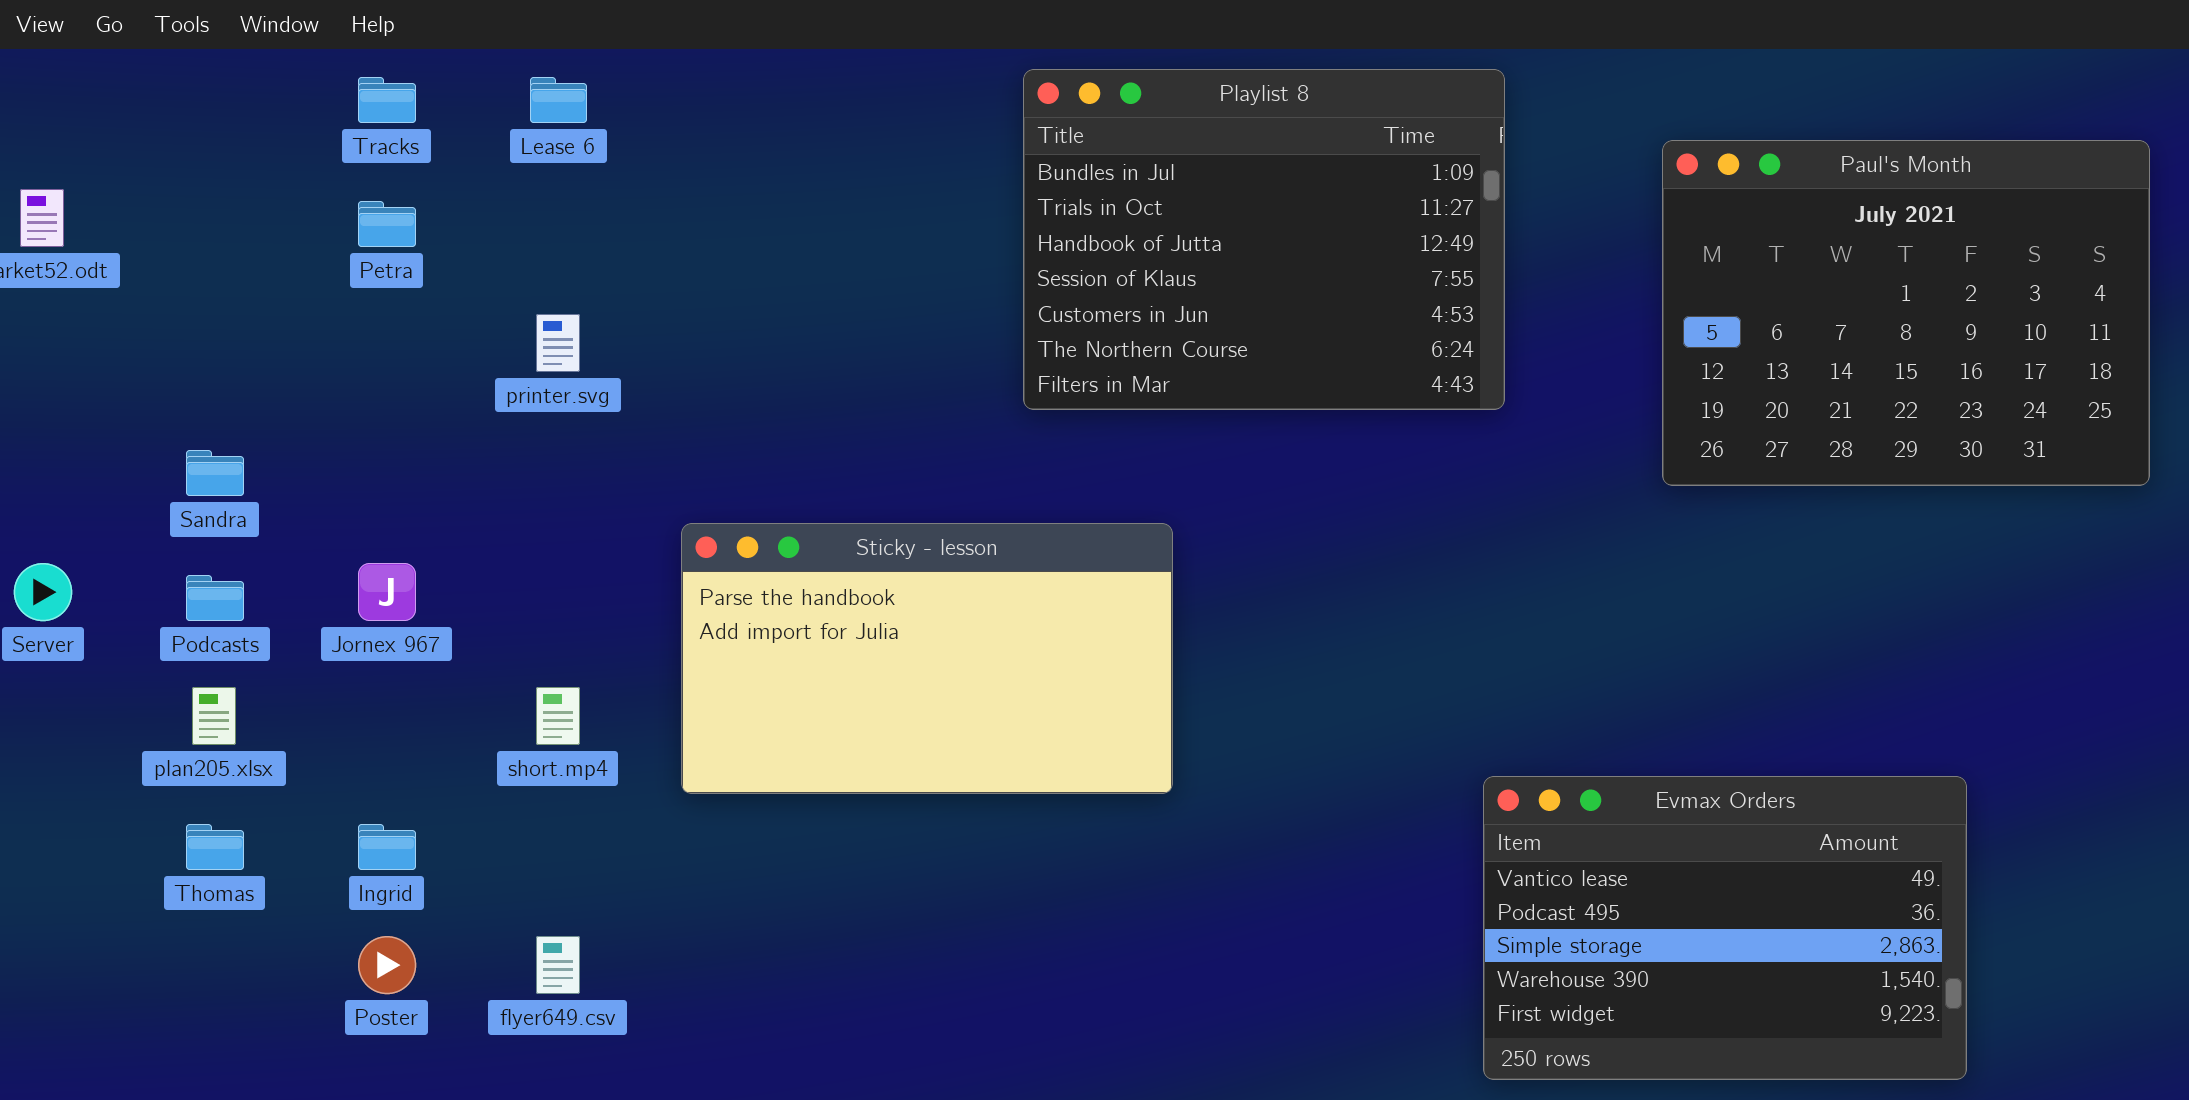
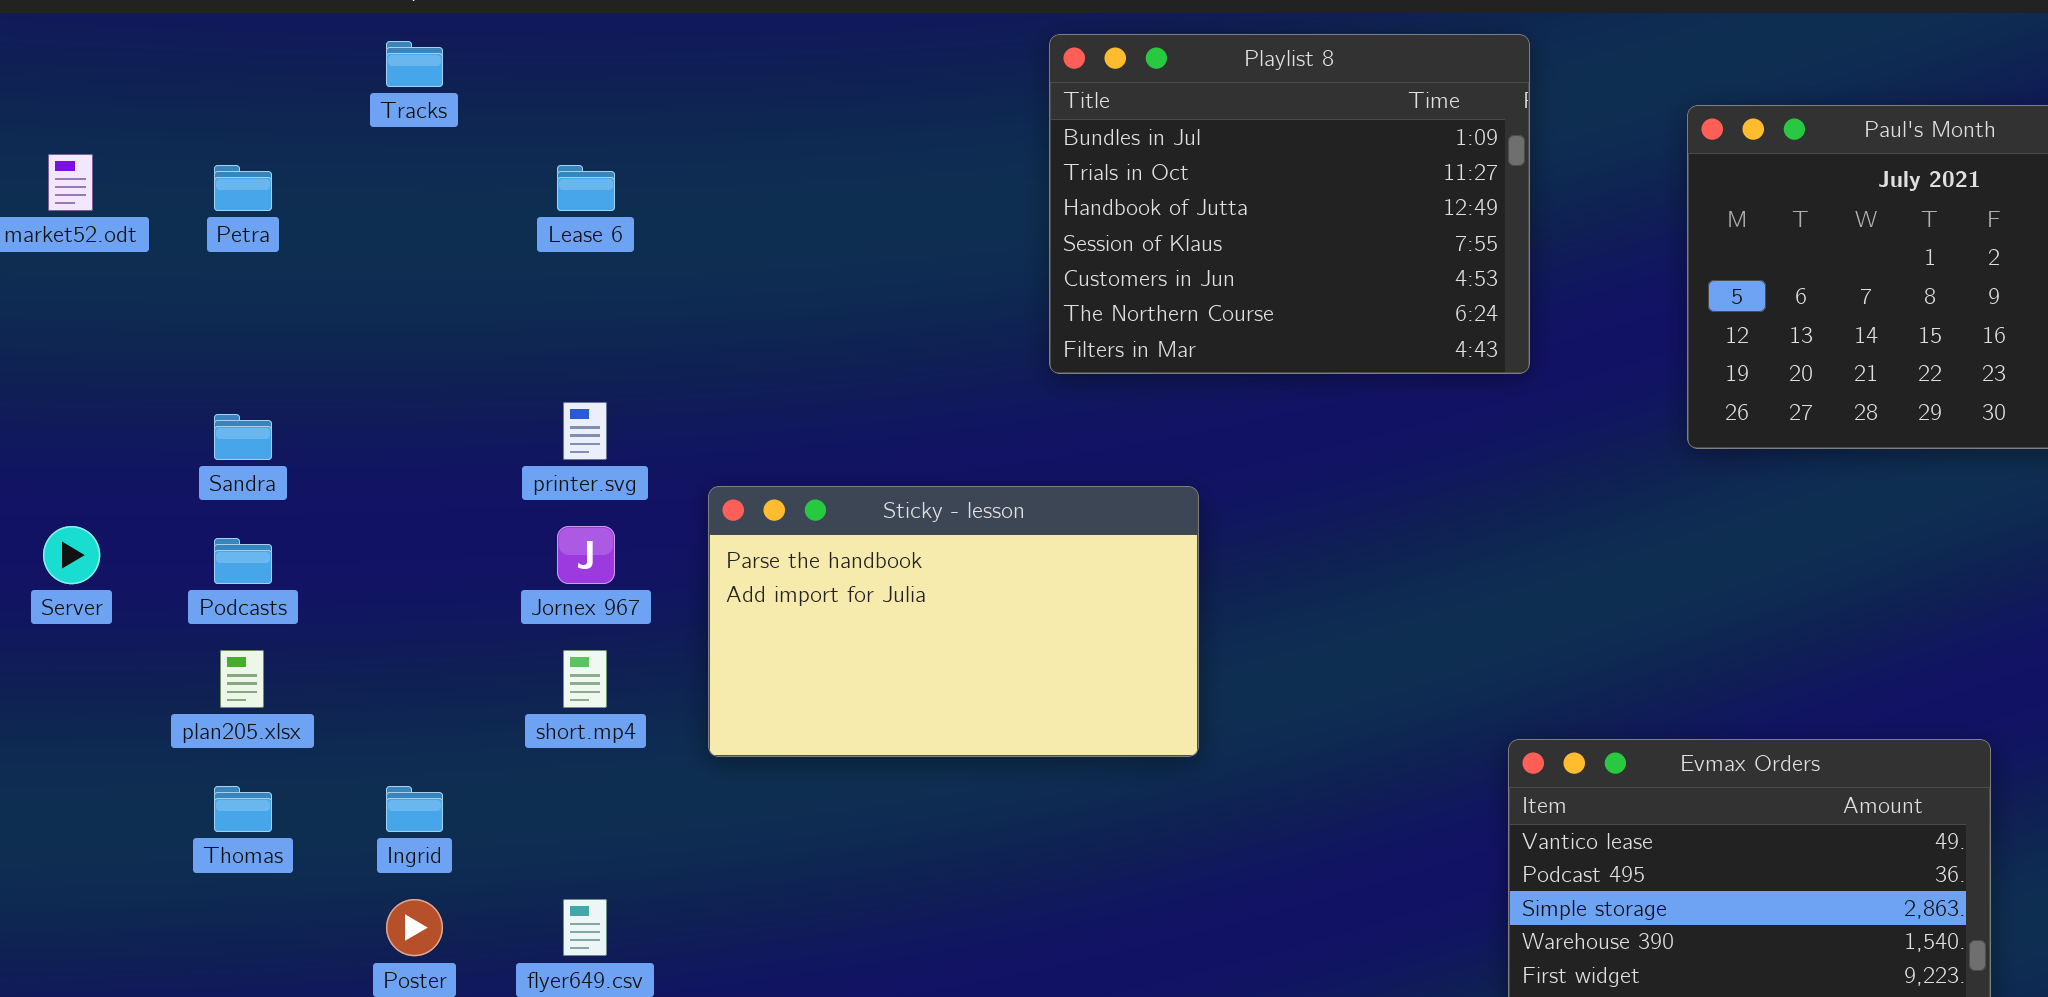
Lease 6: [530,77,587,123] -> [557,165,615,211], moved
Petra: [358,201,416,247] -> [214,165,272,211], moved
printer.svg: [536,314,580,372] -> [563,402,607,460], moved
Jornex 967: [358,563,416,621] -> [557,526,615,584], moved

